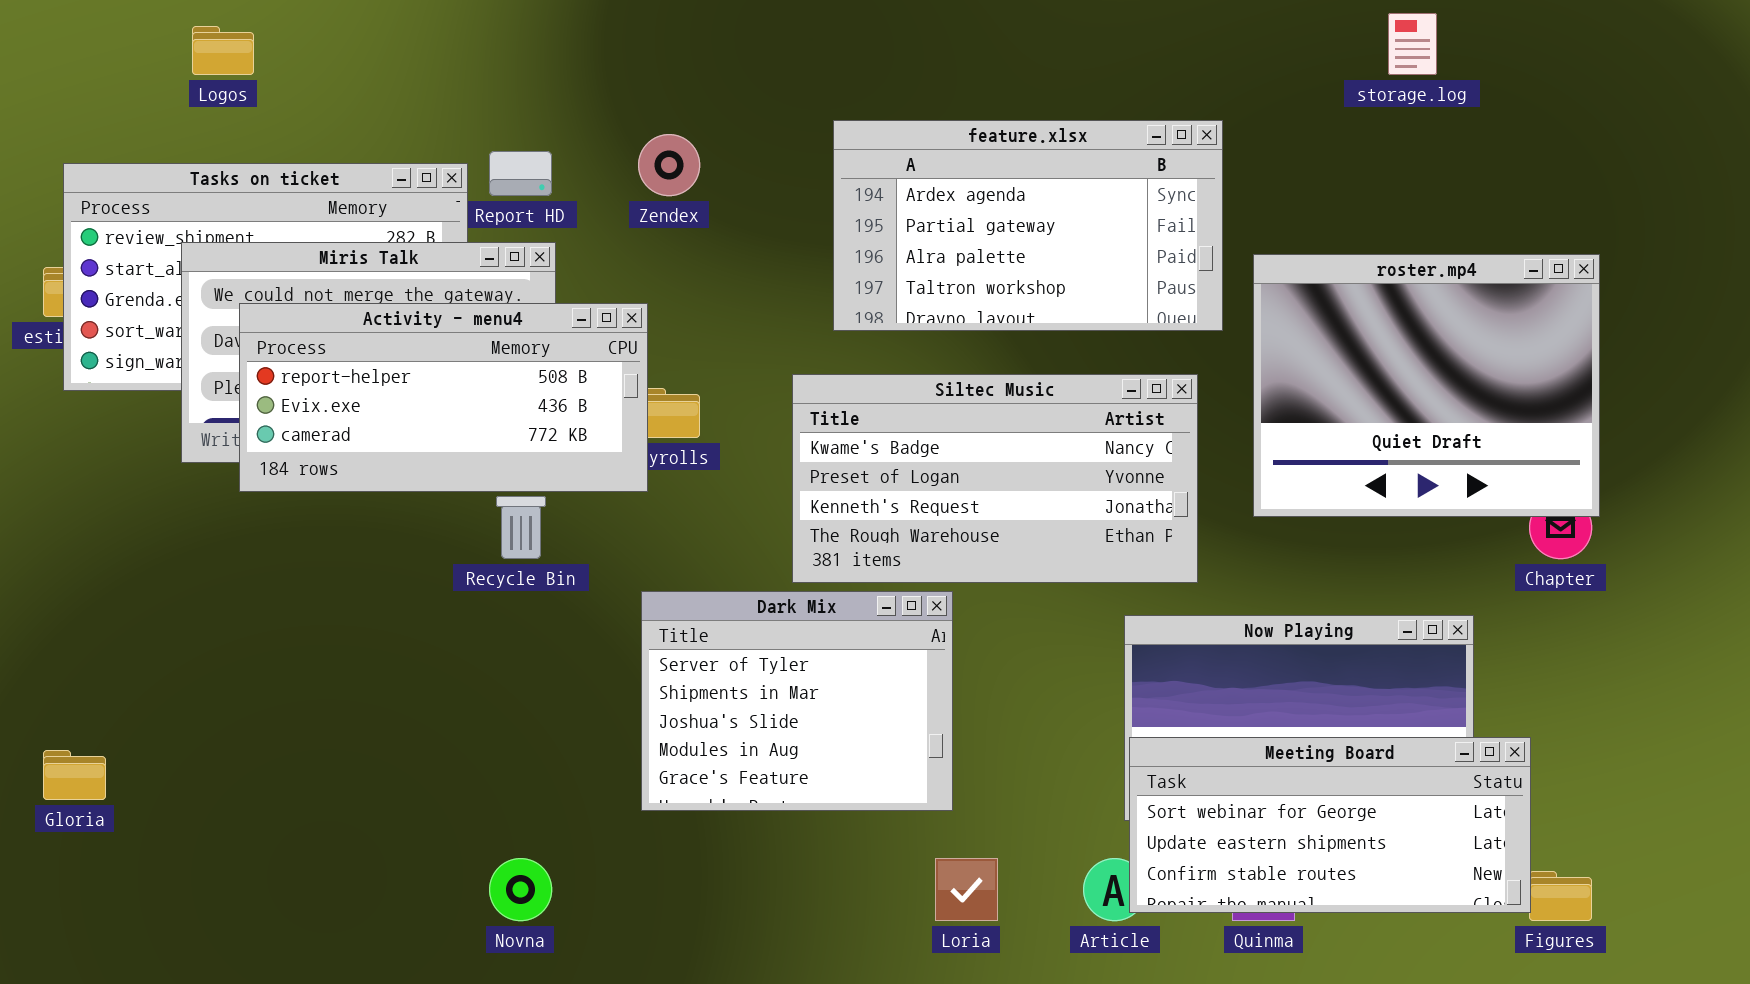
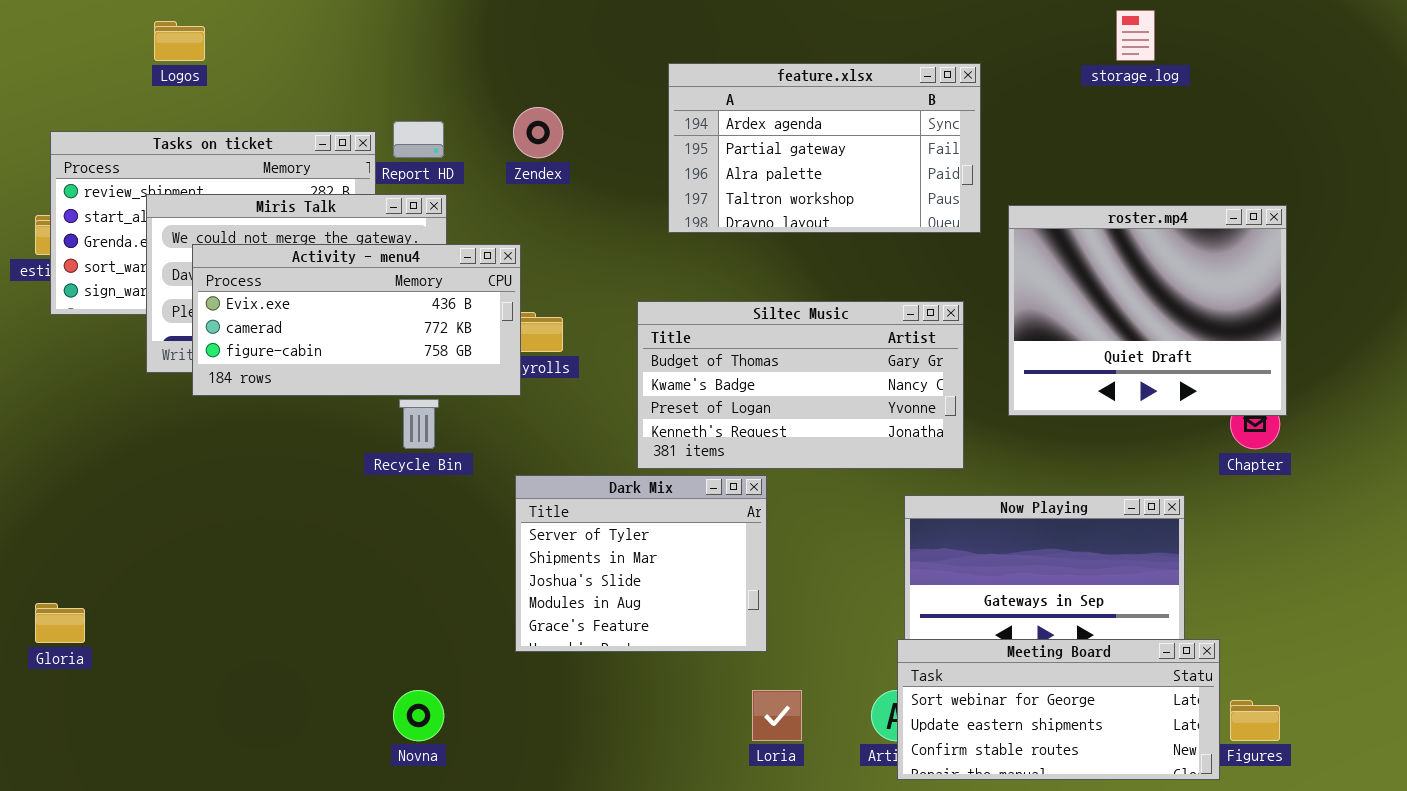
feature.xlsx: [833,120,1223,331] -> [668,63,981,233], moved
Activity - menu4: [239,303,648,492] -> [192,244,521,396], scrolled down 1 row
Siltec Music: [792,374,1198,583] -> [637,301,964,469], scrolled up 1 row
Meeting Board: [1129,737,1531,913] -> [897,639,1220,780], moved

